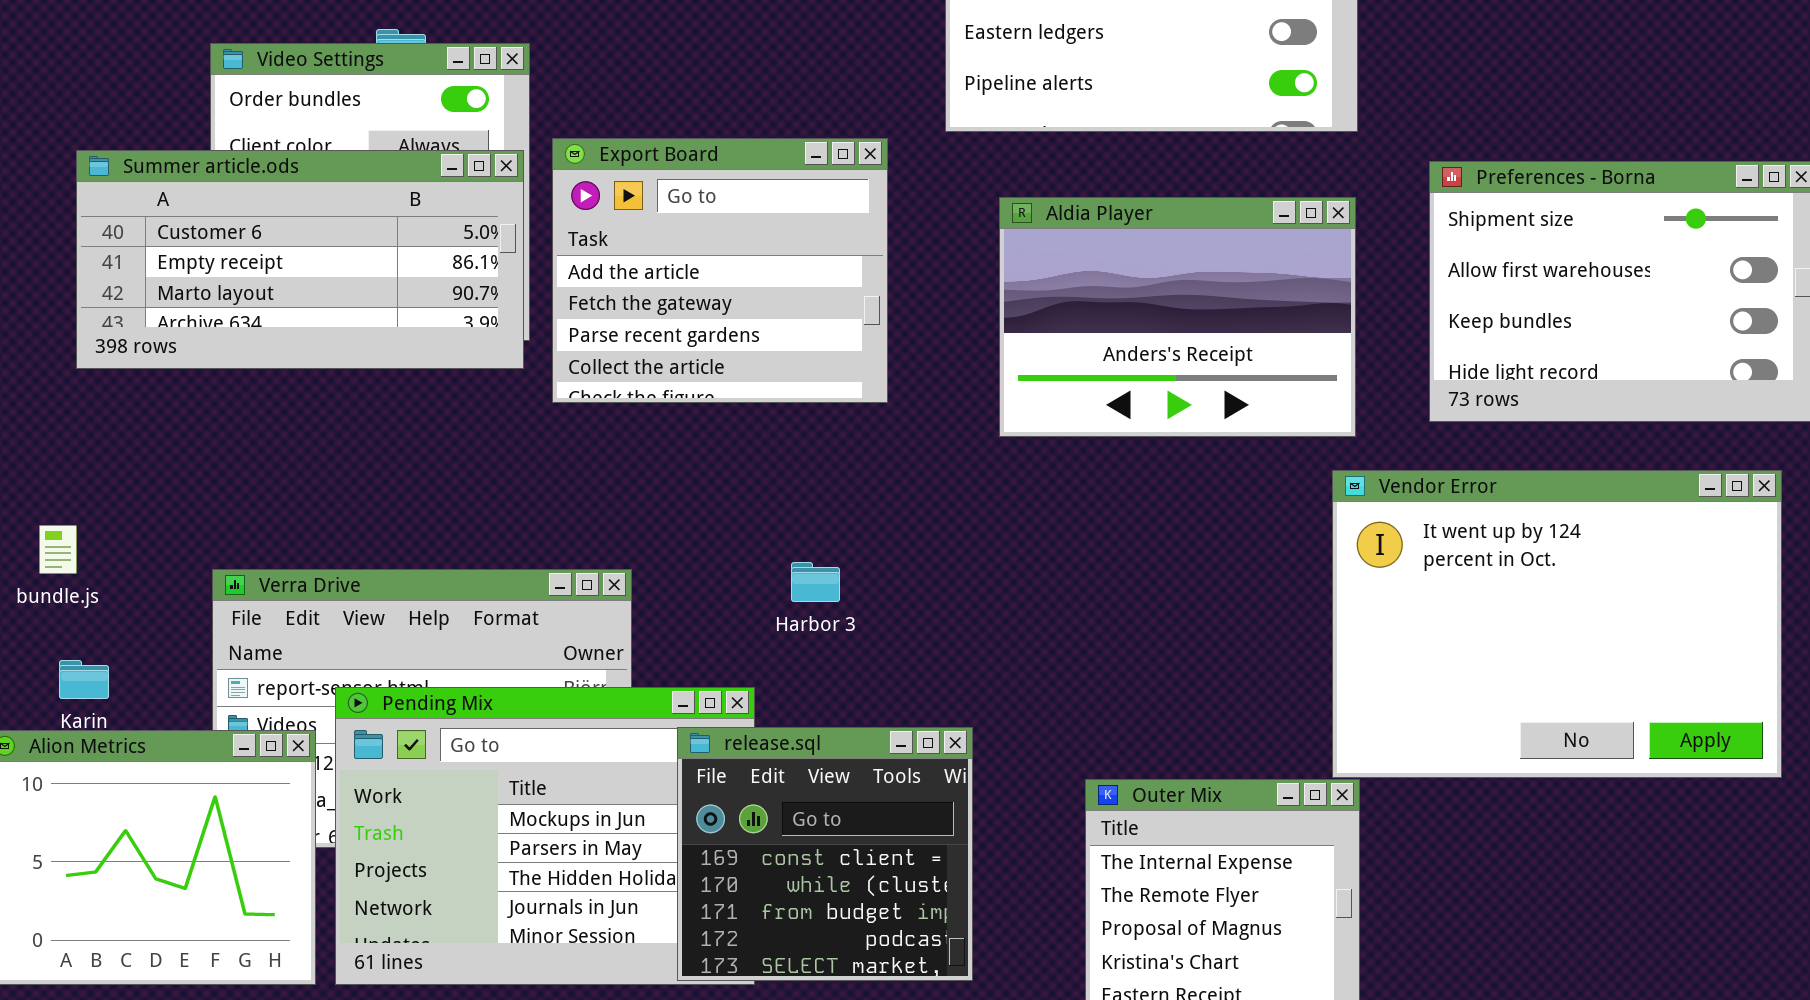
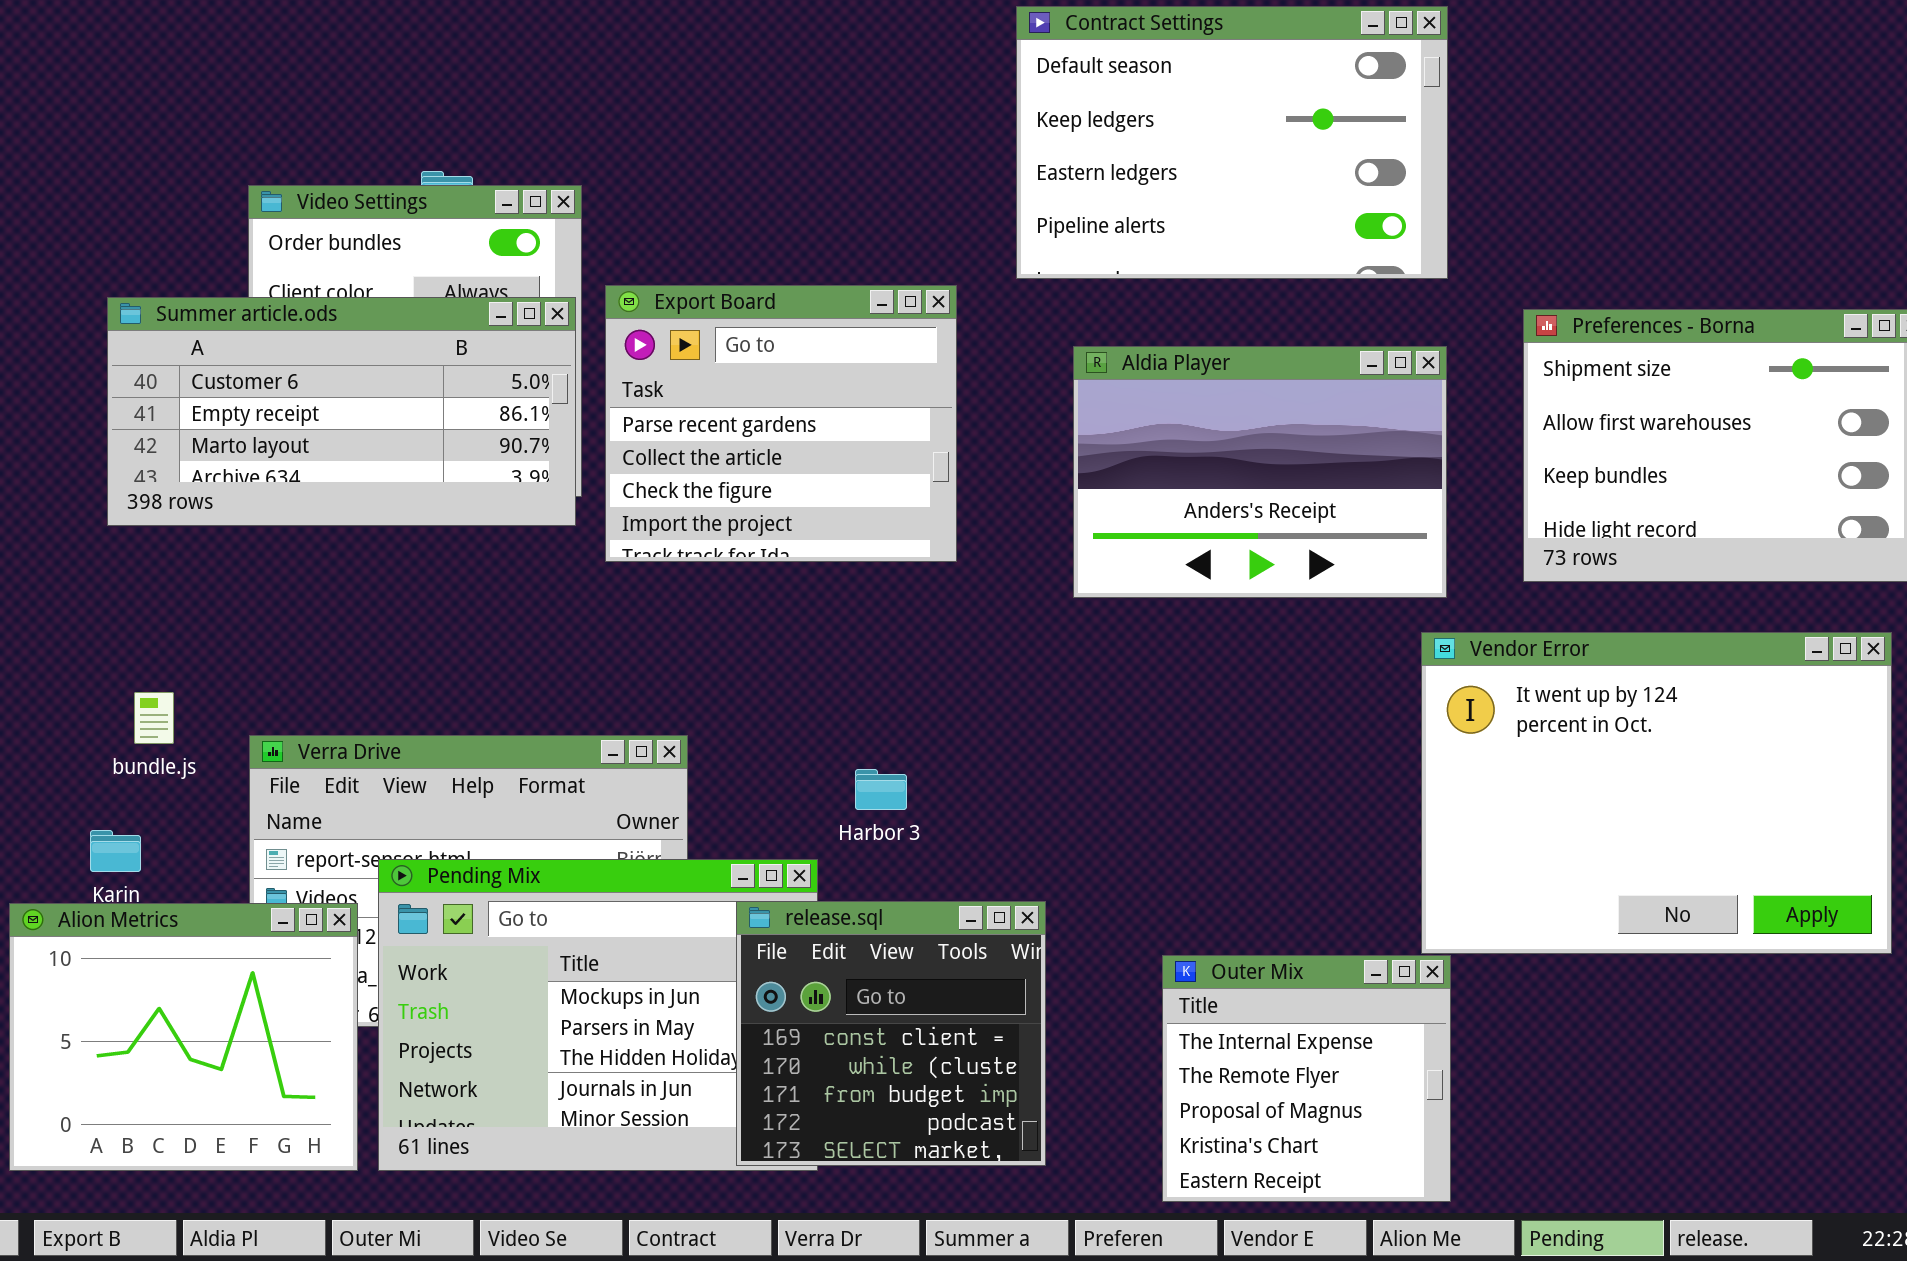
Export Board: [552,138,888,403] -> [605,285,957,562], scrolled down 2 rows
bundle.js: [39,525,77,574] -> [134,692,174,744], moved
Harbor 3: [791,562,840,602] -> [855,769,907,810], moved

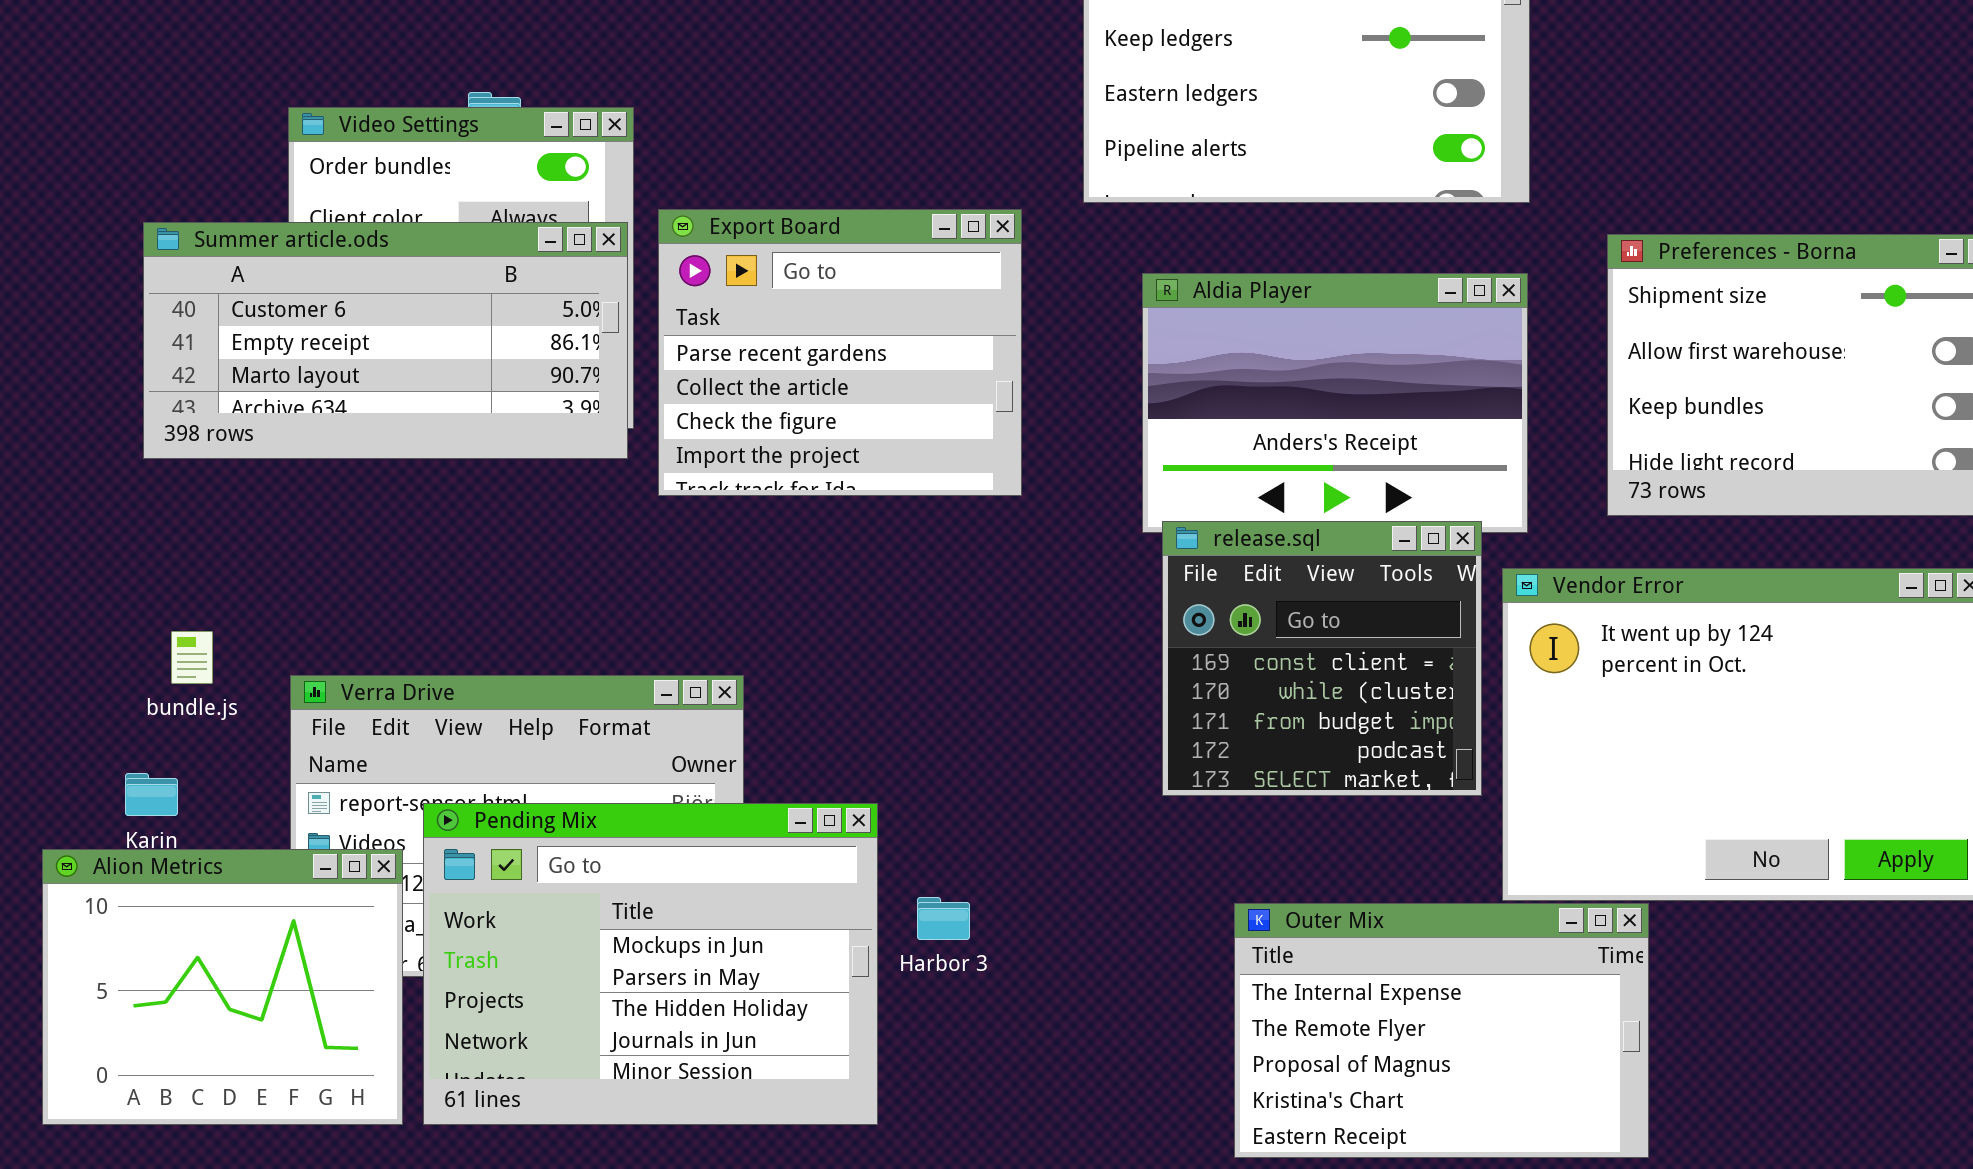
Harbor 3: [855,769,907,810] -> [917,897,970,940], moved
release.sql: [736,901,1046,1166] -> [1162,521,1482,796], moved
Outer Mix: [1162,955,1451,1202] -> [1234,903,1649,1158], resized

